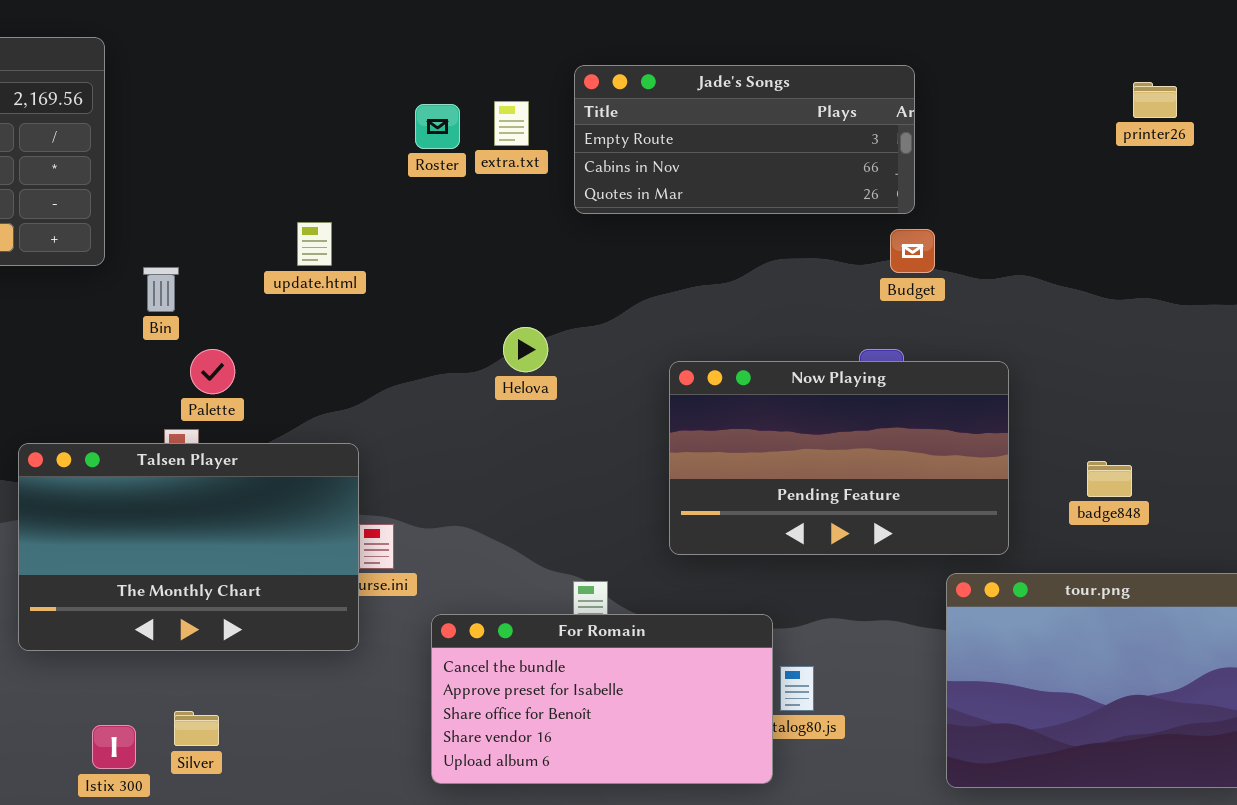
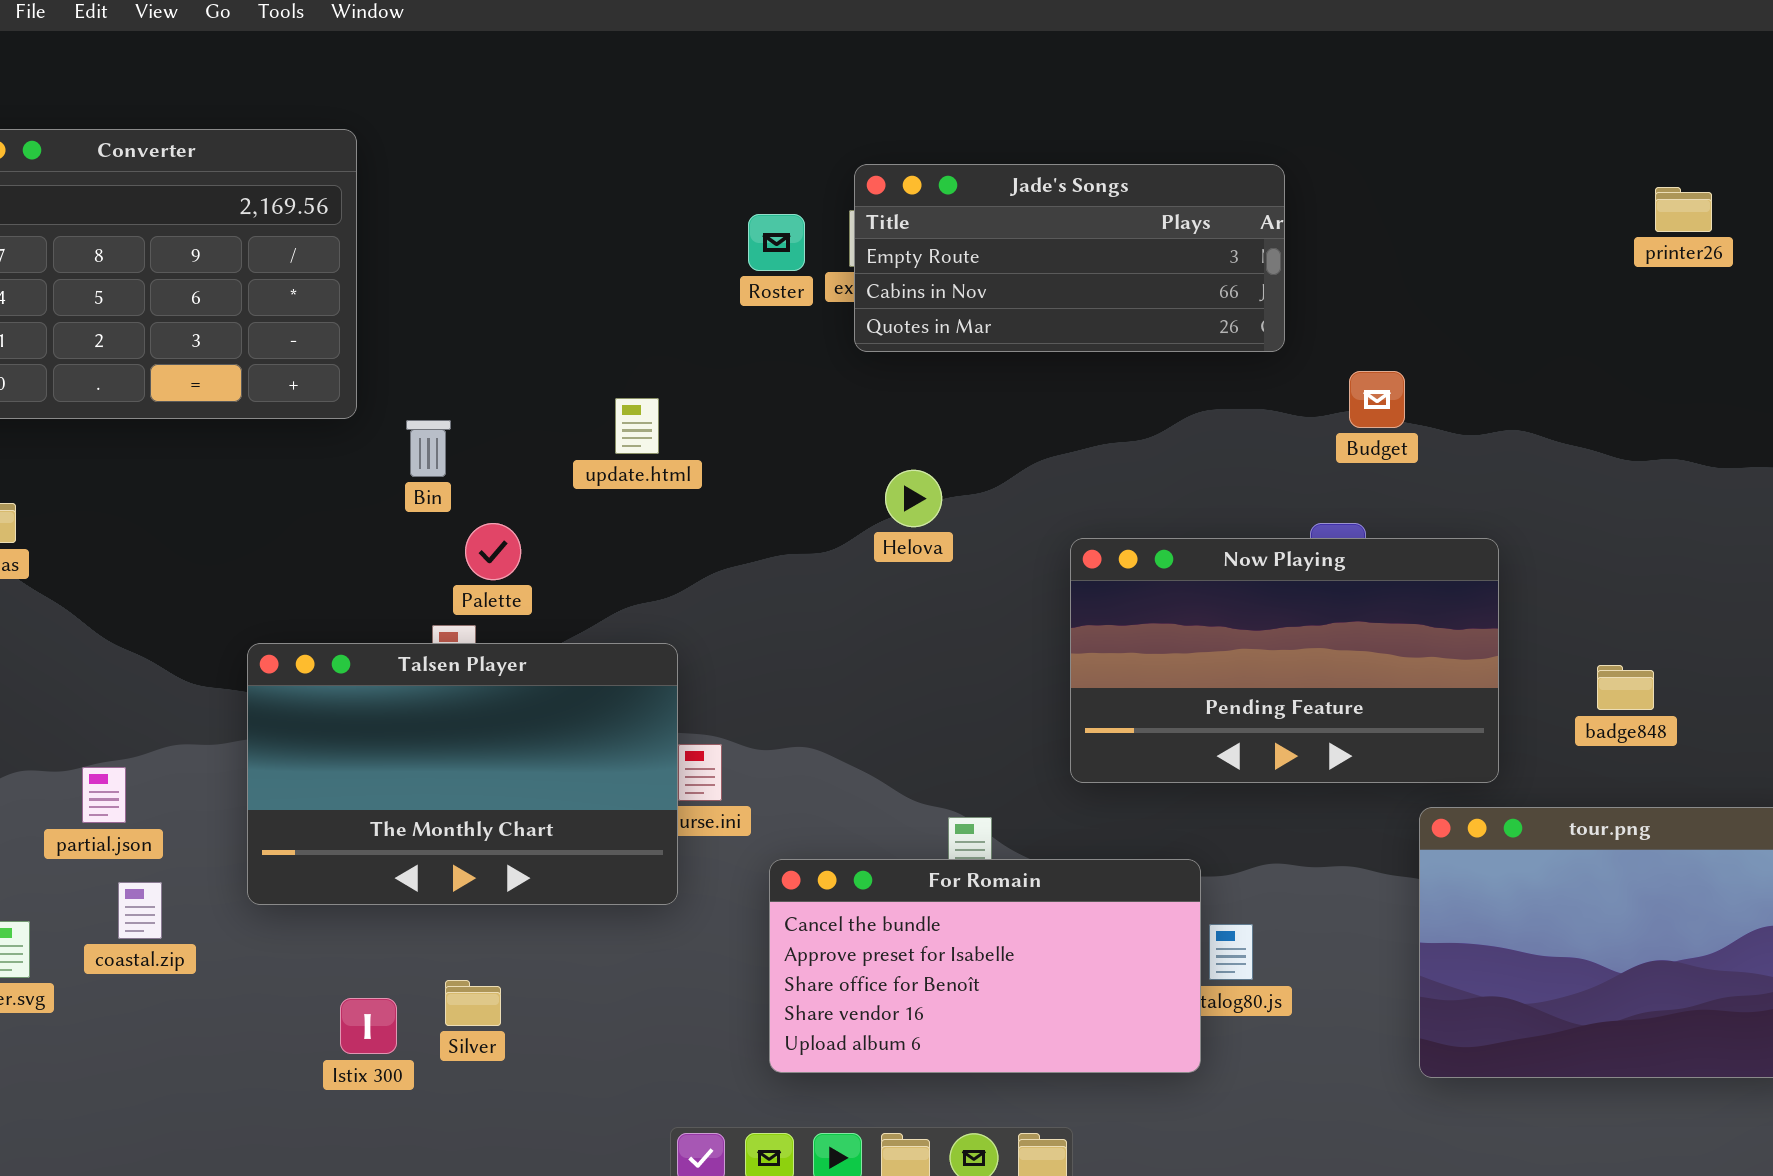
Jade's Songs: [574,65,915,214] -> [854,164,1285,352], moved
update.html: [297,222,332,266] -> [615,398,659,454], moved
Helova: [503,327,548,372] -> [885,470,942,527], moved

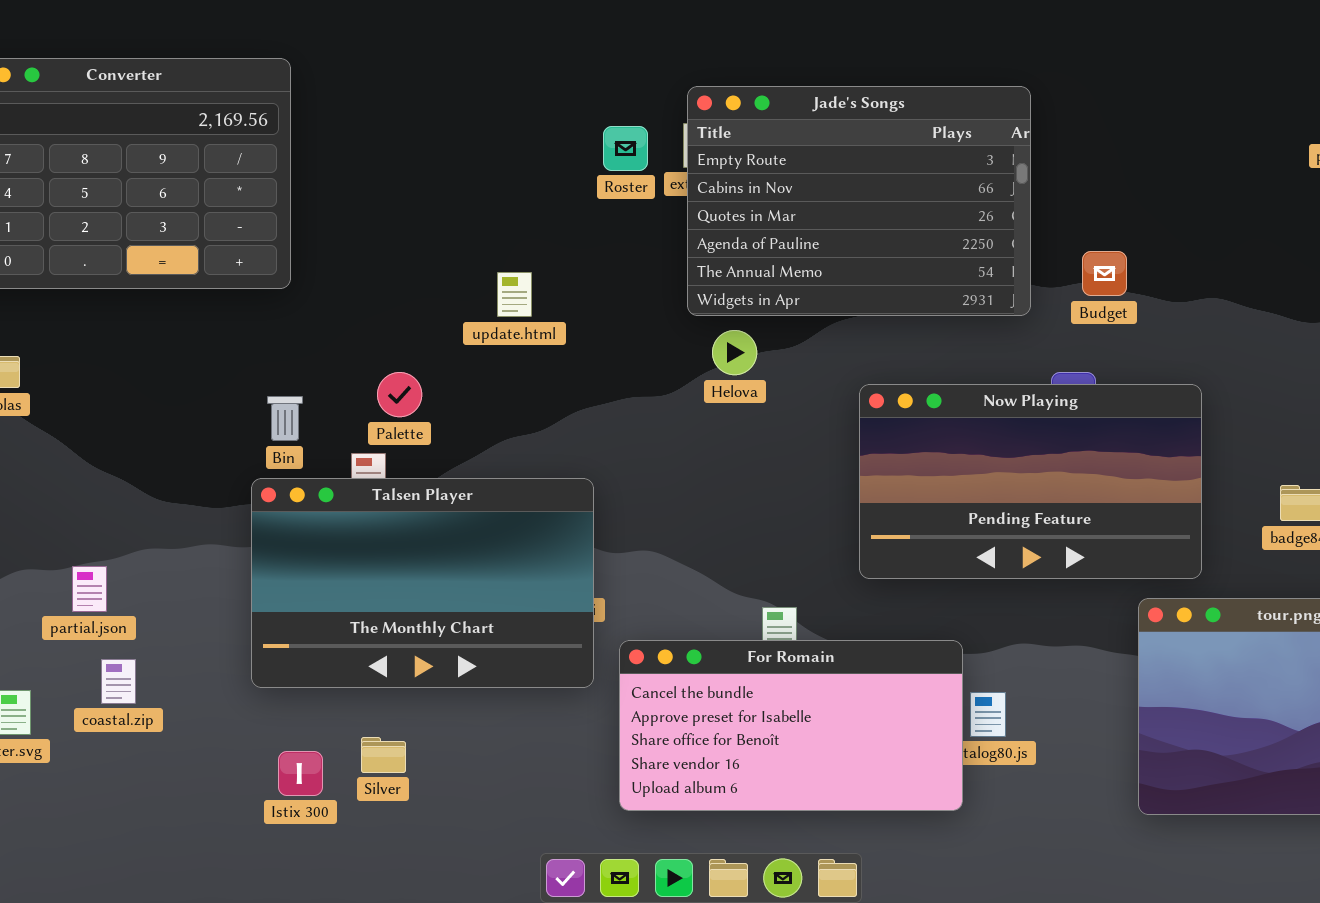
Jade's Songs: [854,164,1285,352] -> [687,86,1031,316], resized
Bin: [406,420,451,477] -> [267,396,303,441], moved
Talsen Player: [247,643,678,905] -> [251,478,594,688], moved

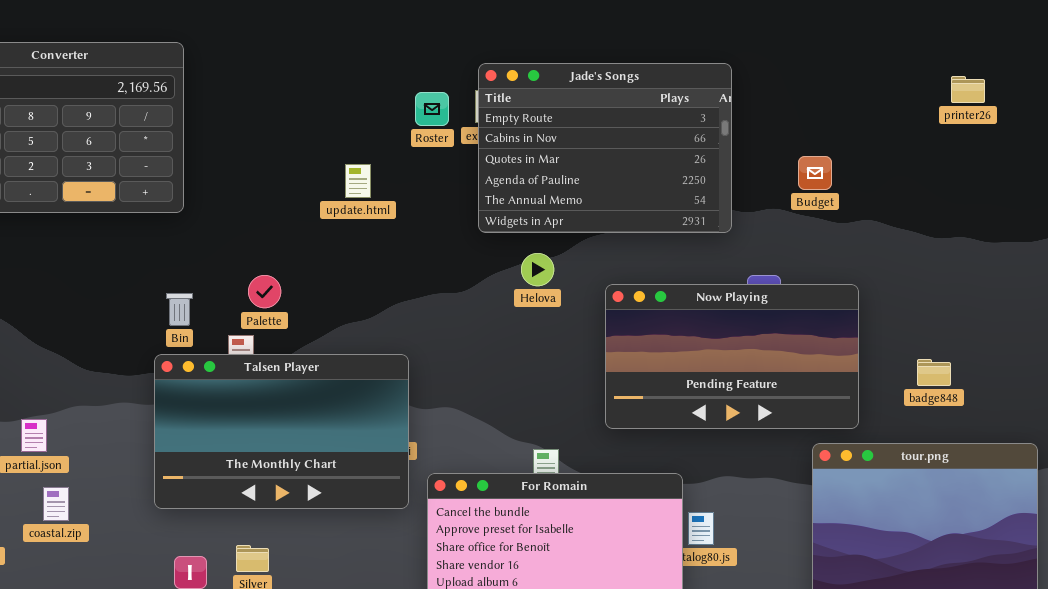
Budget: [1082,251,1127,296] -> [798,156,832,190], moved
update.html: [497,272,532,317] -> [345,164,371,198], moved
Helova: [712,330,757,375] -> [521,253,554,286], moved

